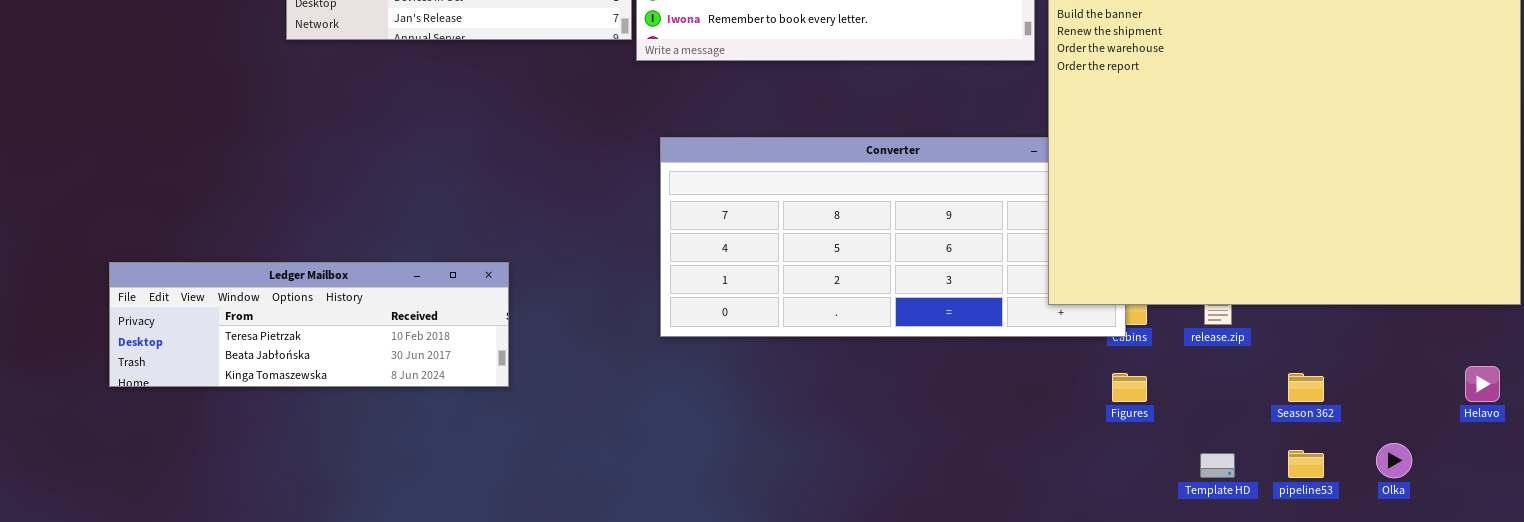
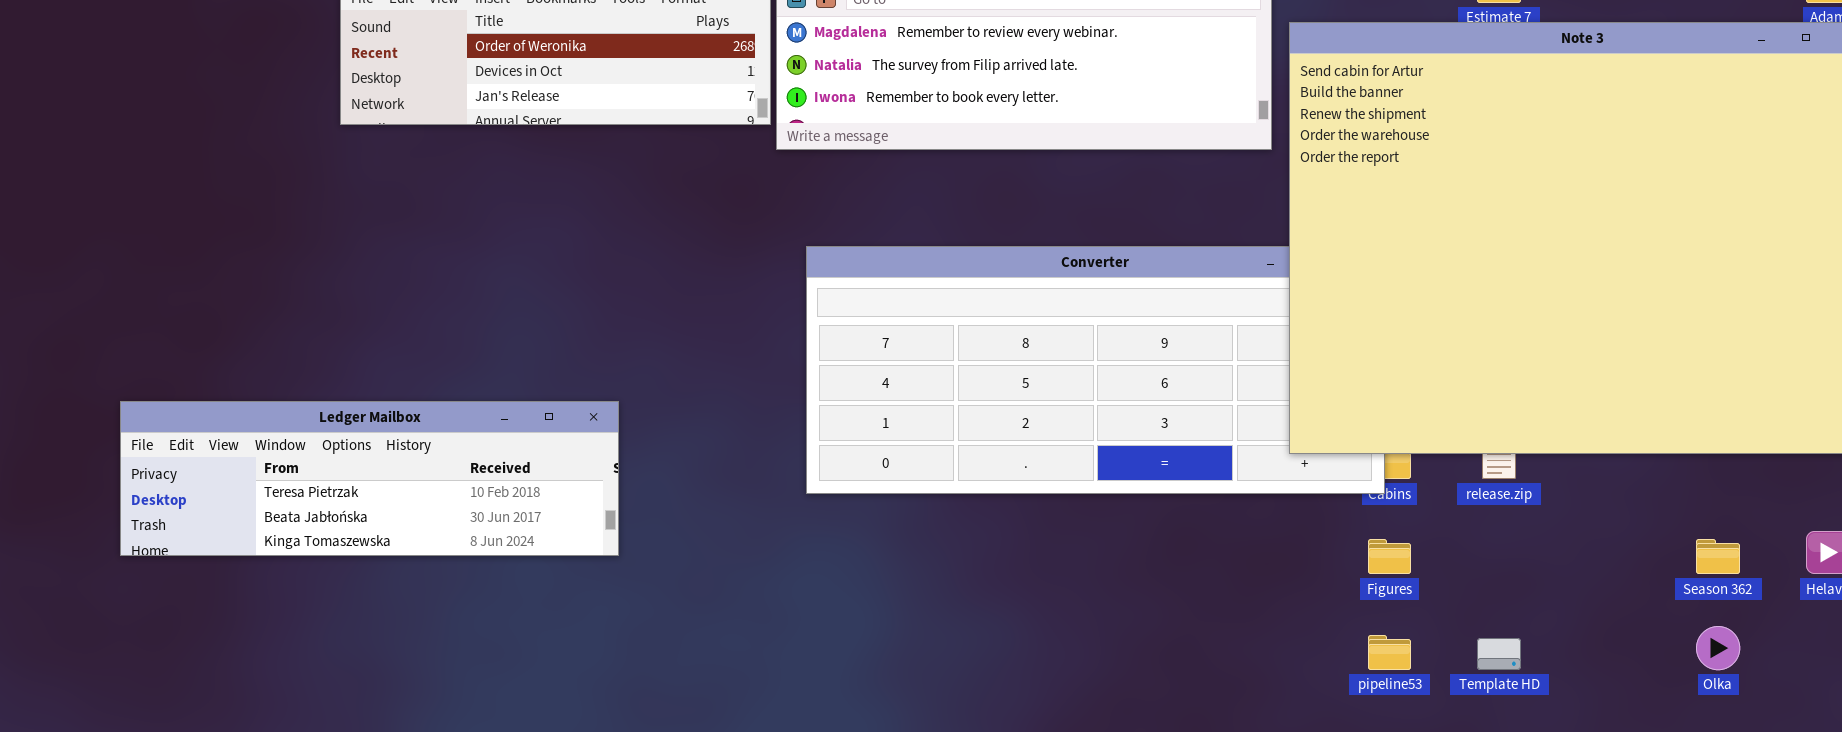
Season 362: [1288,373,1324,402] -> [1696,539,1740,574], moved
pipeline53: [1288,450,1324,478] -> [1368,635,1411,670], moved

